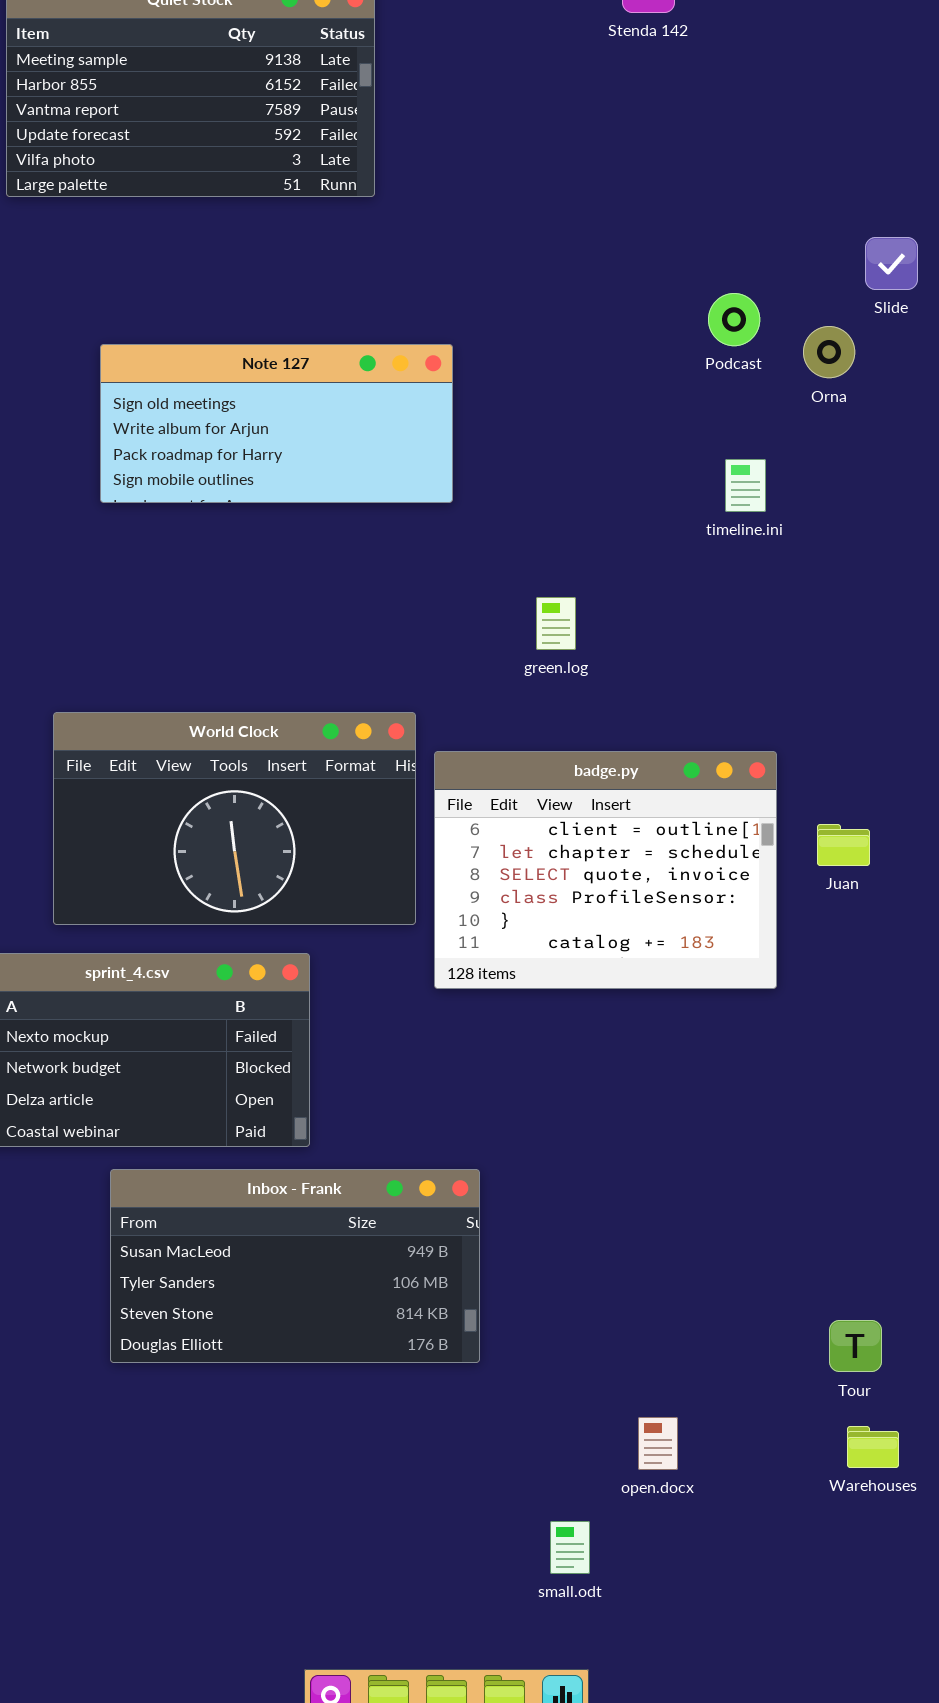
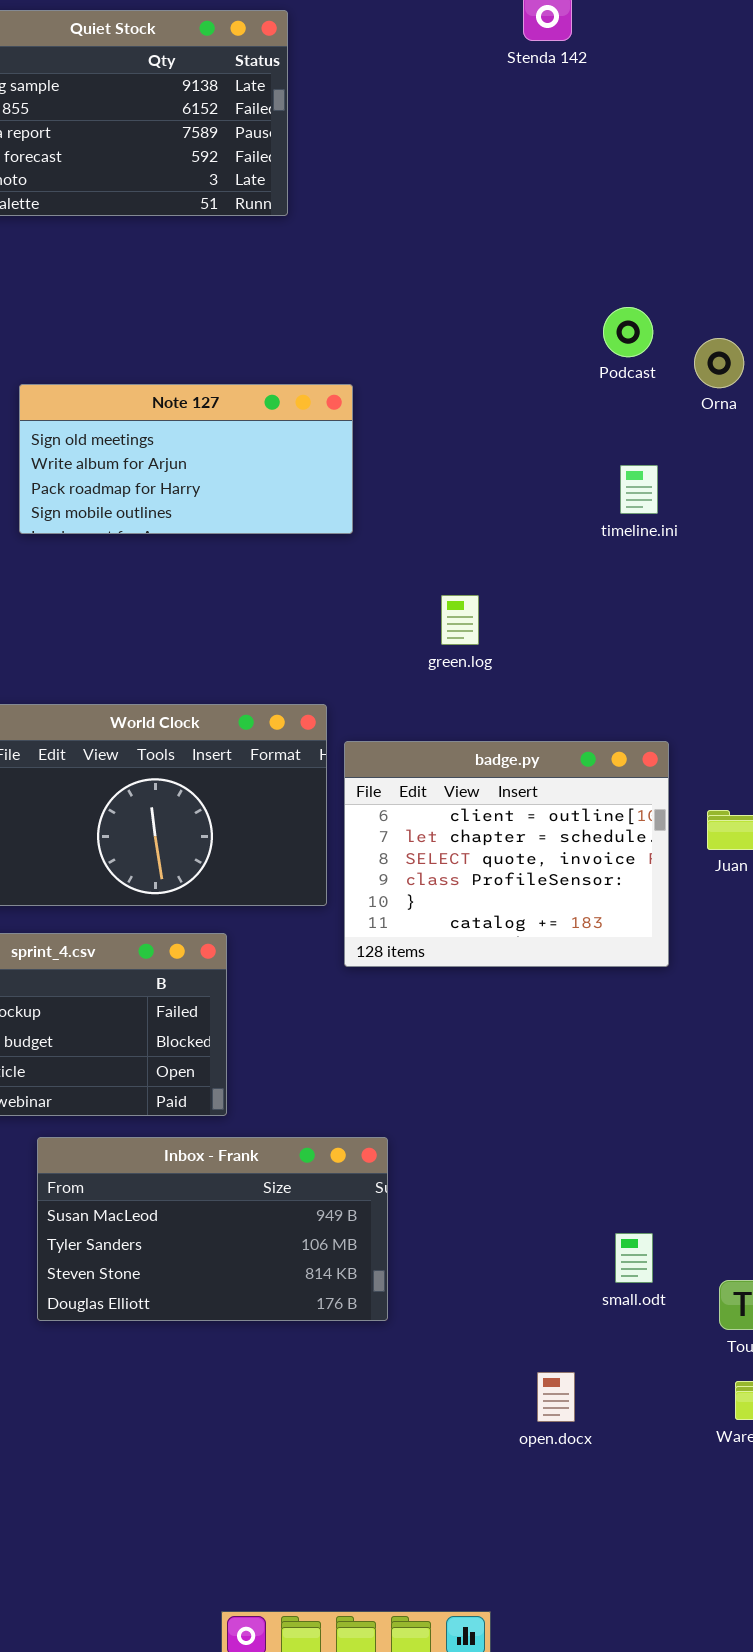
Note 127: [100,344,453,503] -> [19,384,353,534], moved
small.odt: [550,1521,590,1574] -> [615,1233,653,1283], moved

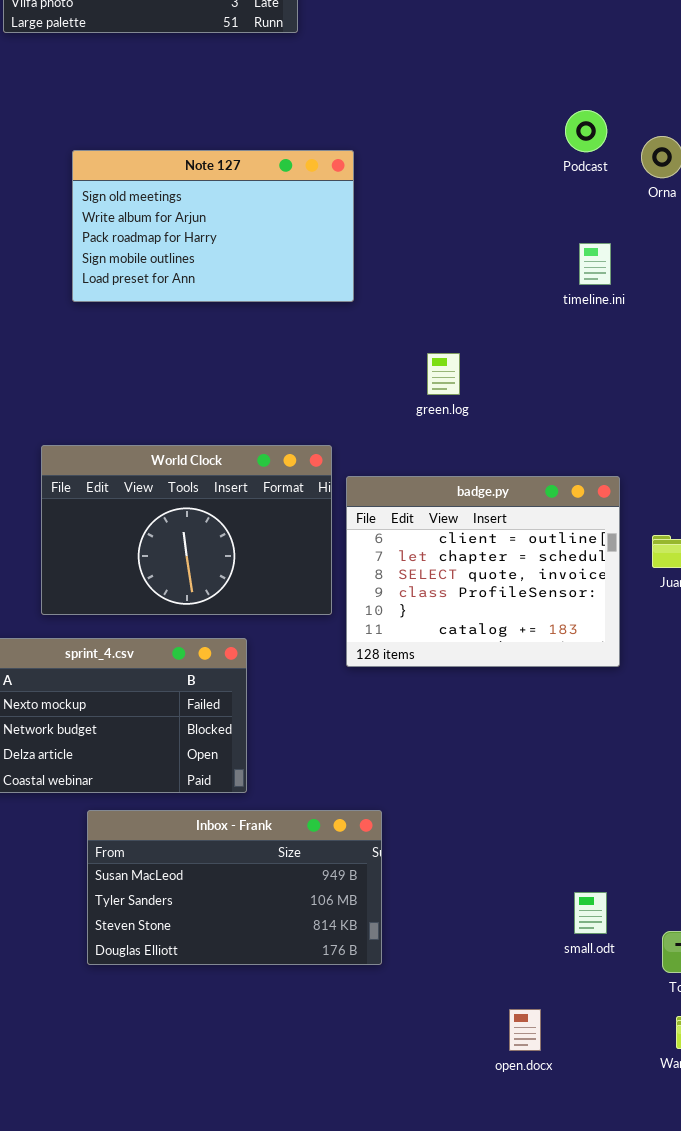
Note 127: [19,384,353,534] -> [72,150,354,302], resized

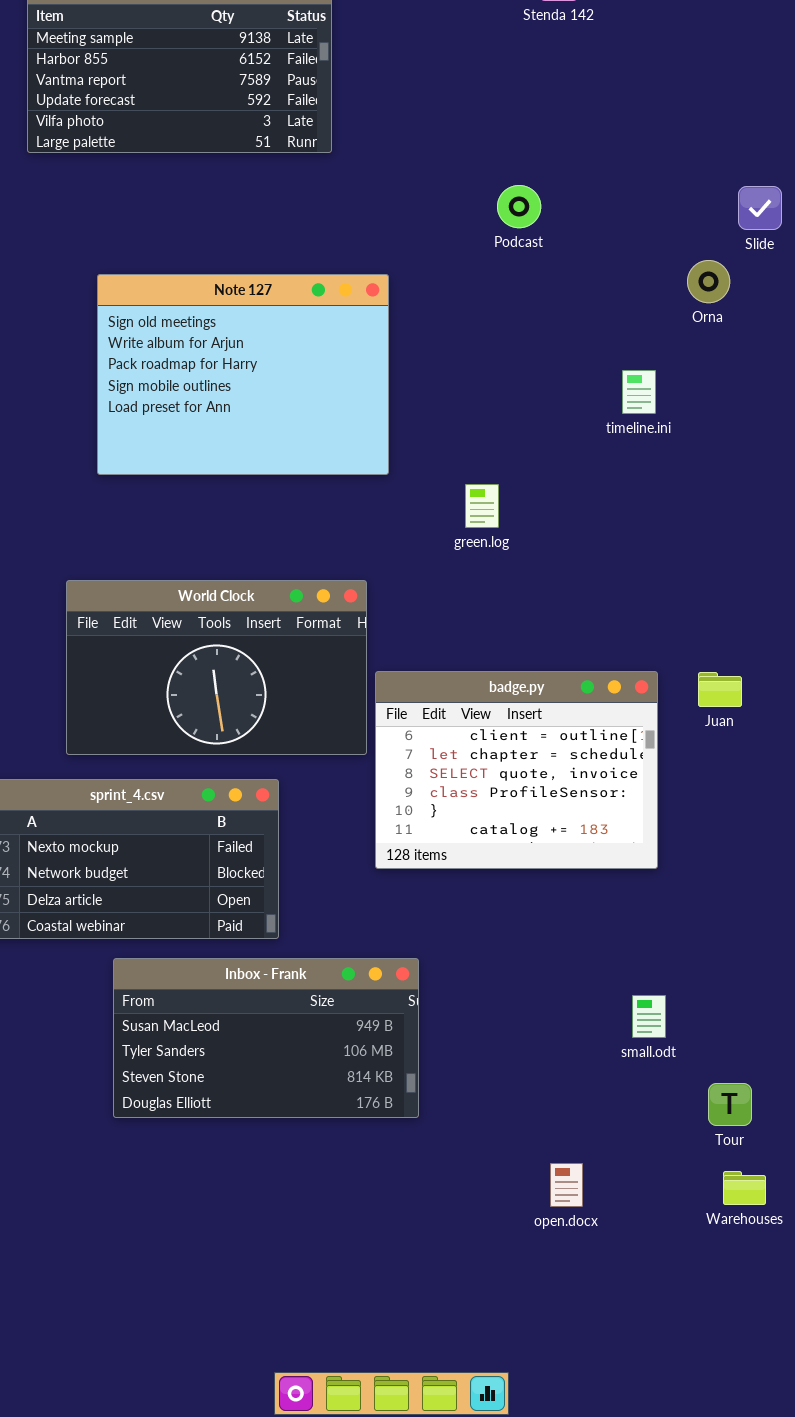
Podcast: [565,110,607,152] -> [497,185,541,228], moved
Note 127: [72,150,354,302] -> [97,274,389,475], resized
badge.py: [346,476,620,667] -> [375,671,658,869], moved
small.odt: [574,892,607,934] -> [632,995,666,1038], moved

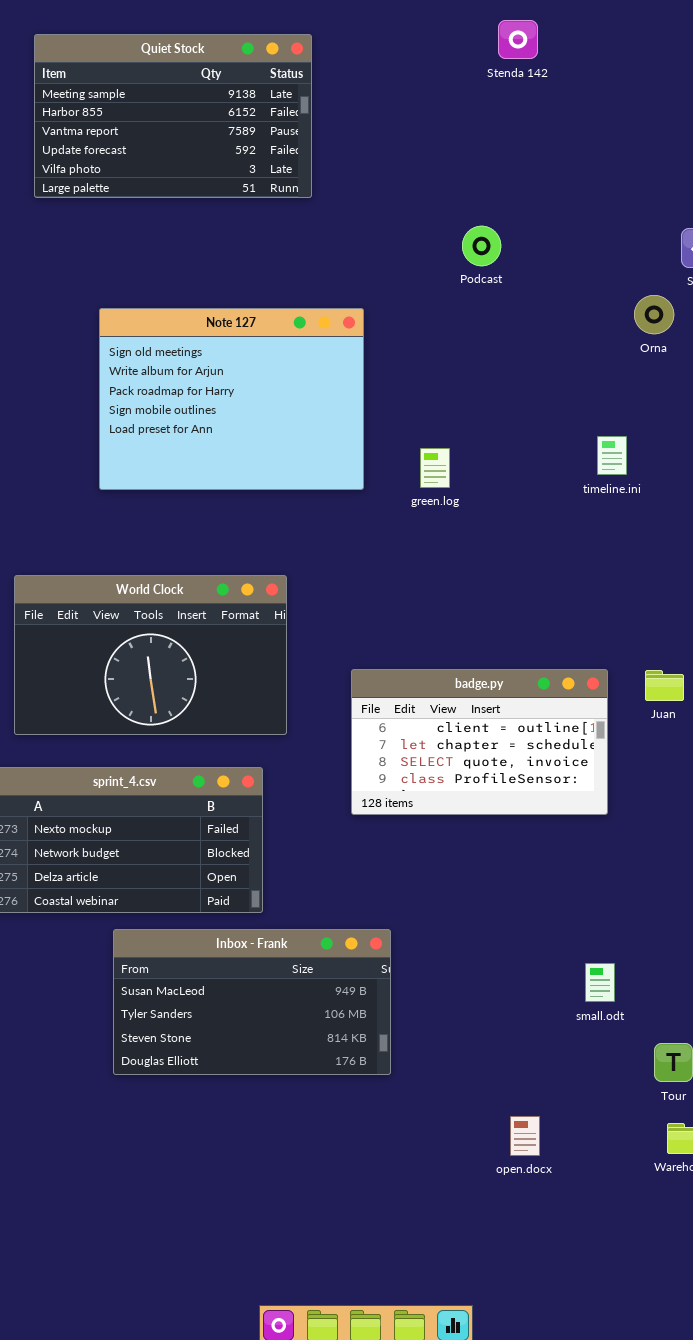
timeline.ini: [622,370,656,414] -> [597,436,627,475], moved
green.log: [465,484,499,528] -> [420,448,450,488], moved
World Clock: [66,580,367,755] -> [14,575,287,735], moved
badge.py: [375,671,658,869] -> [351,669,608,815], resized

